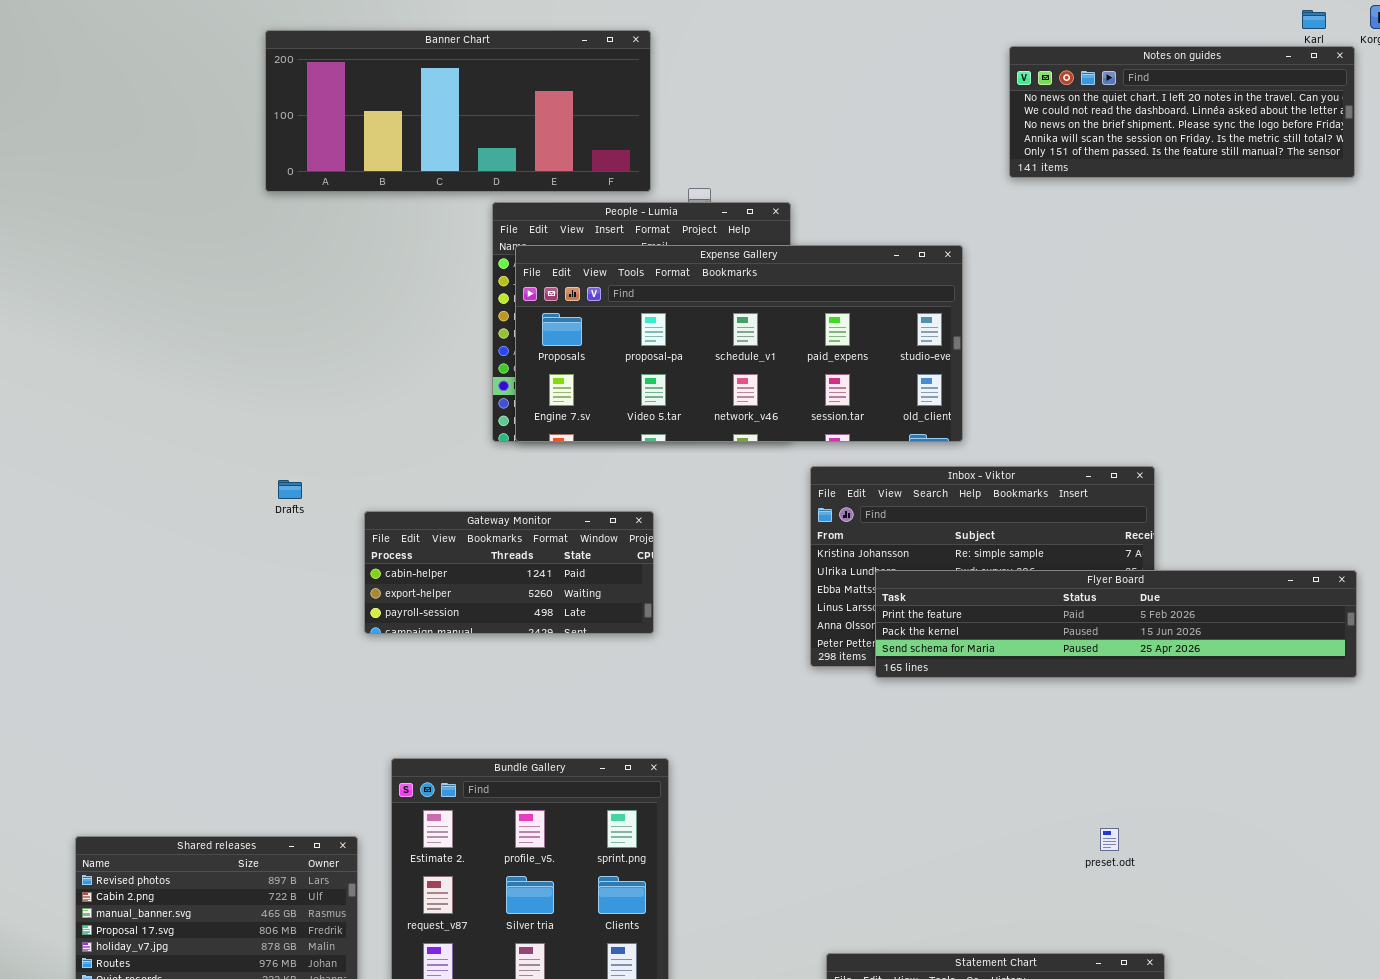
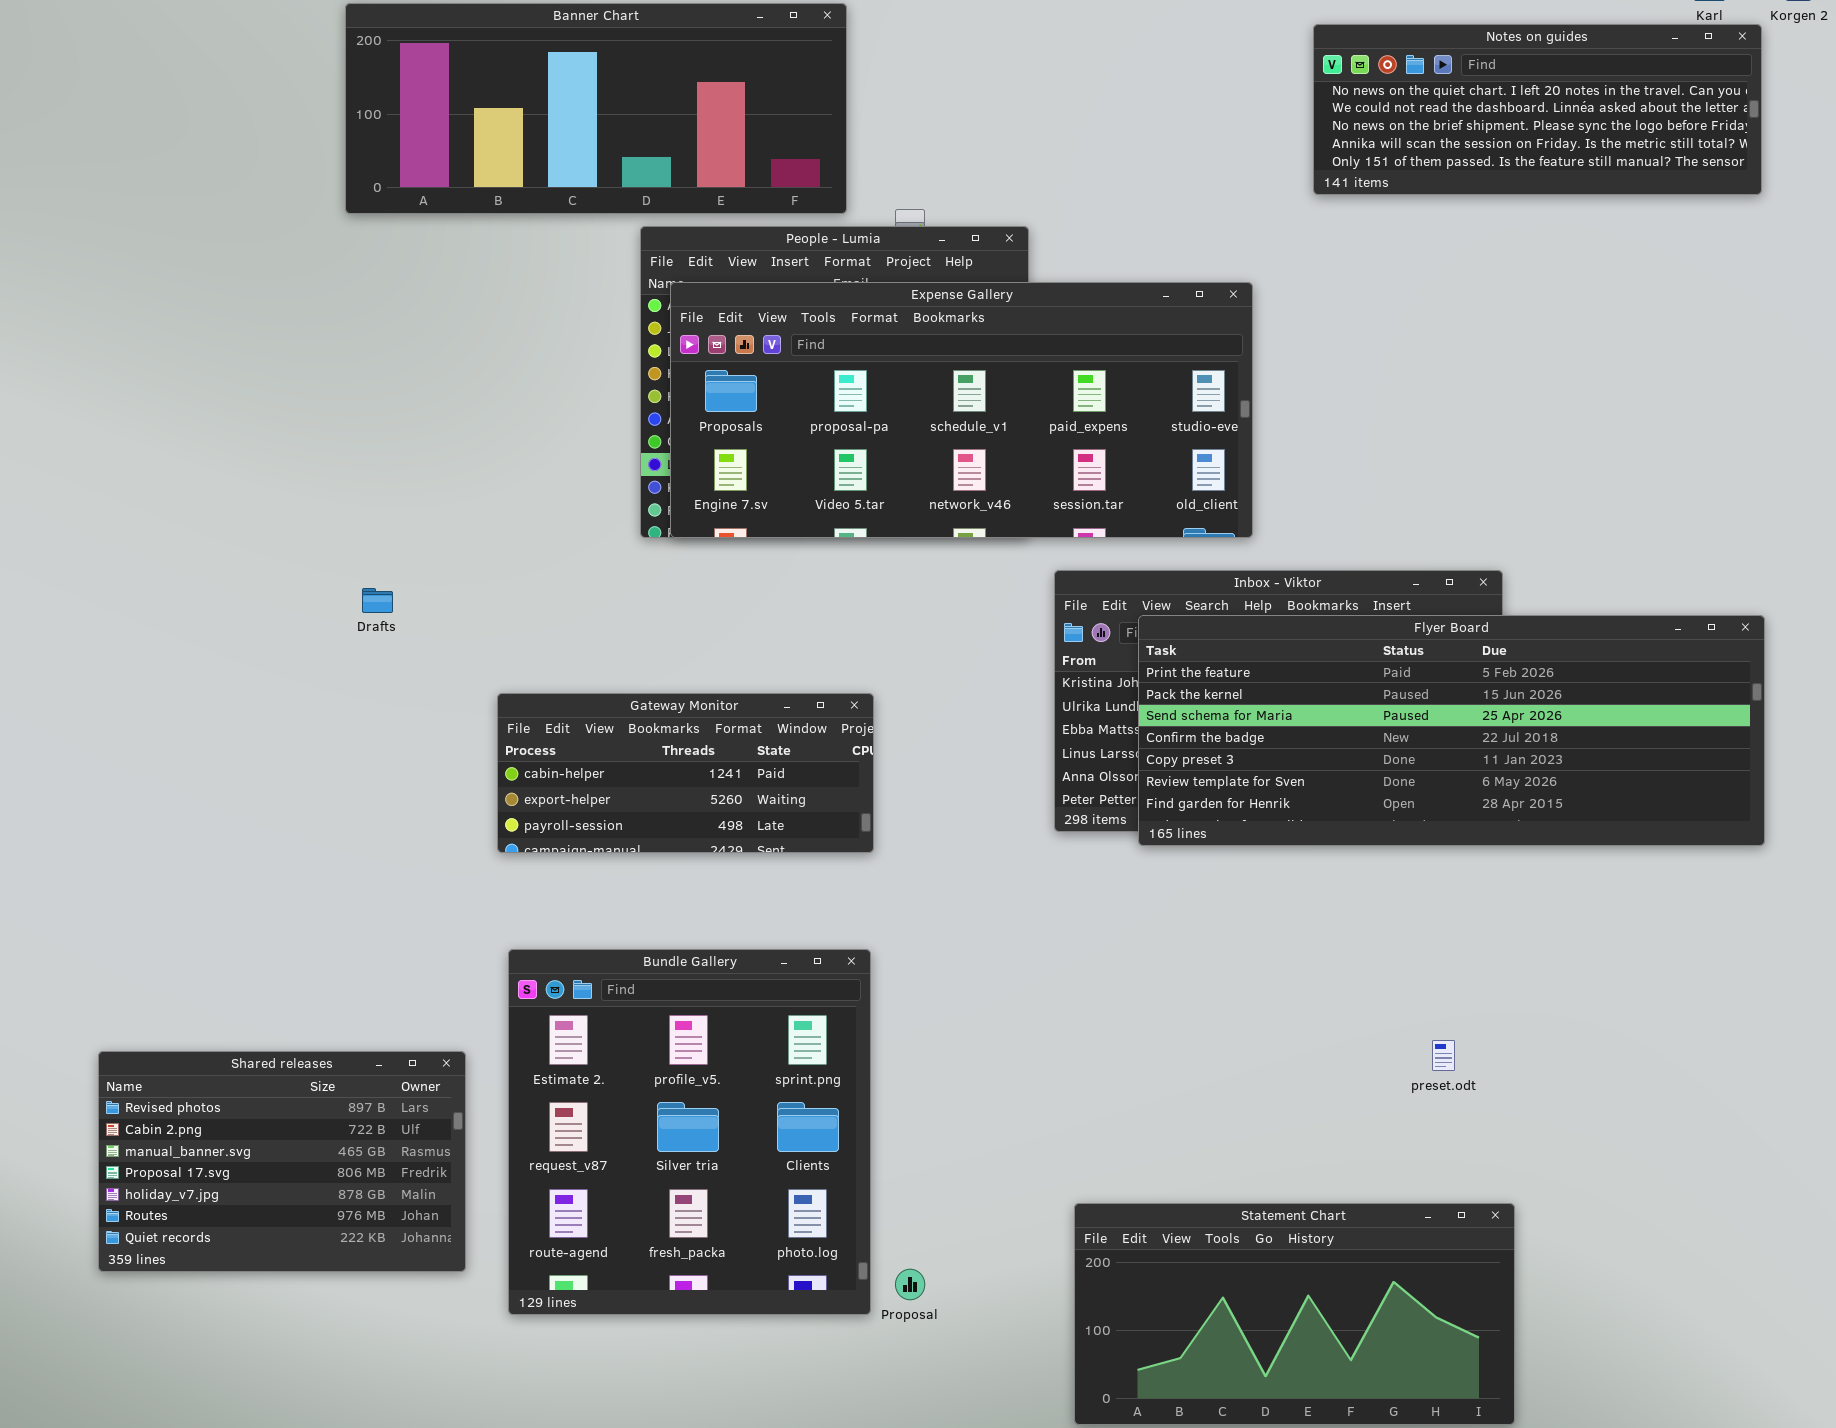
Gateway Monitor: [364,511,654,634] -> [497,693,874,853], moved
Flyer Board: [875,570,1357,678] -> [1138,615,1765,846], resized

